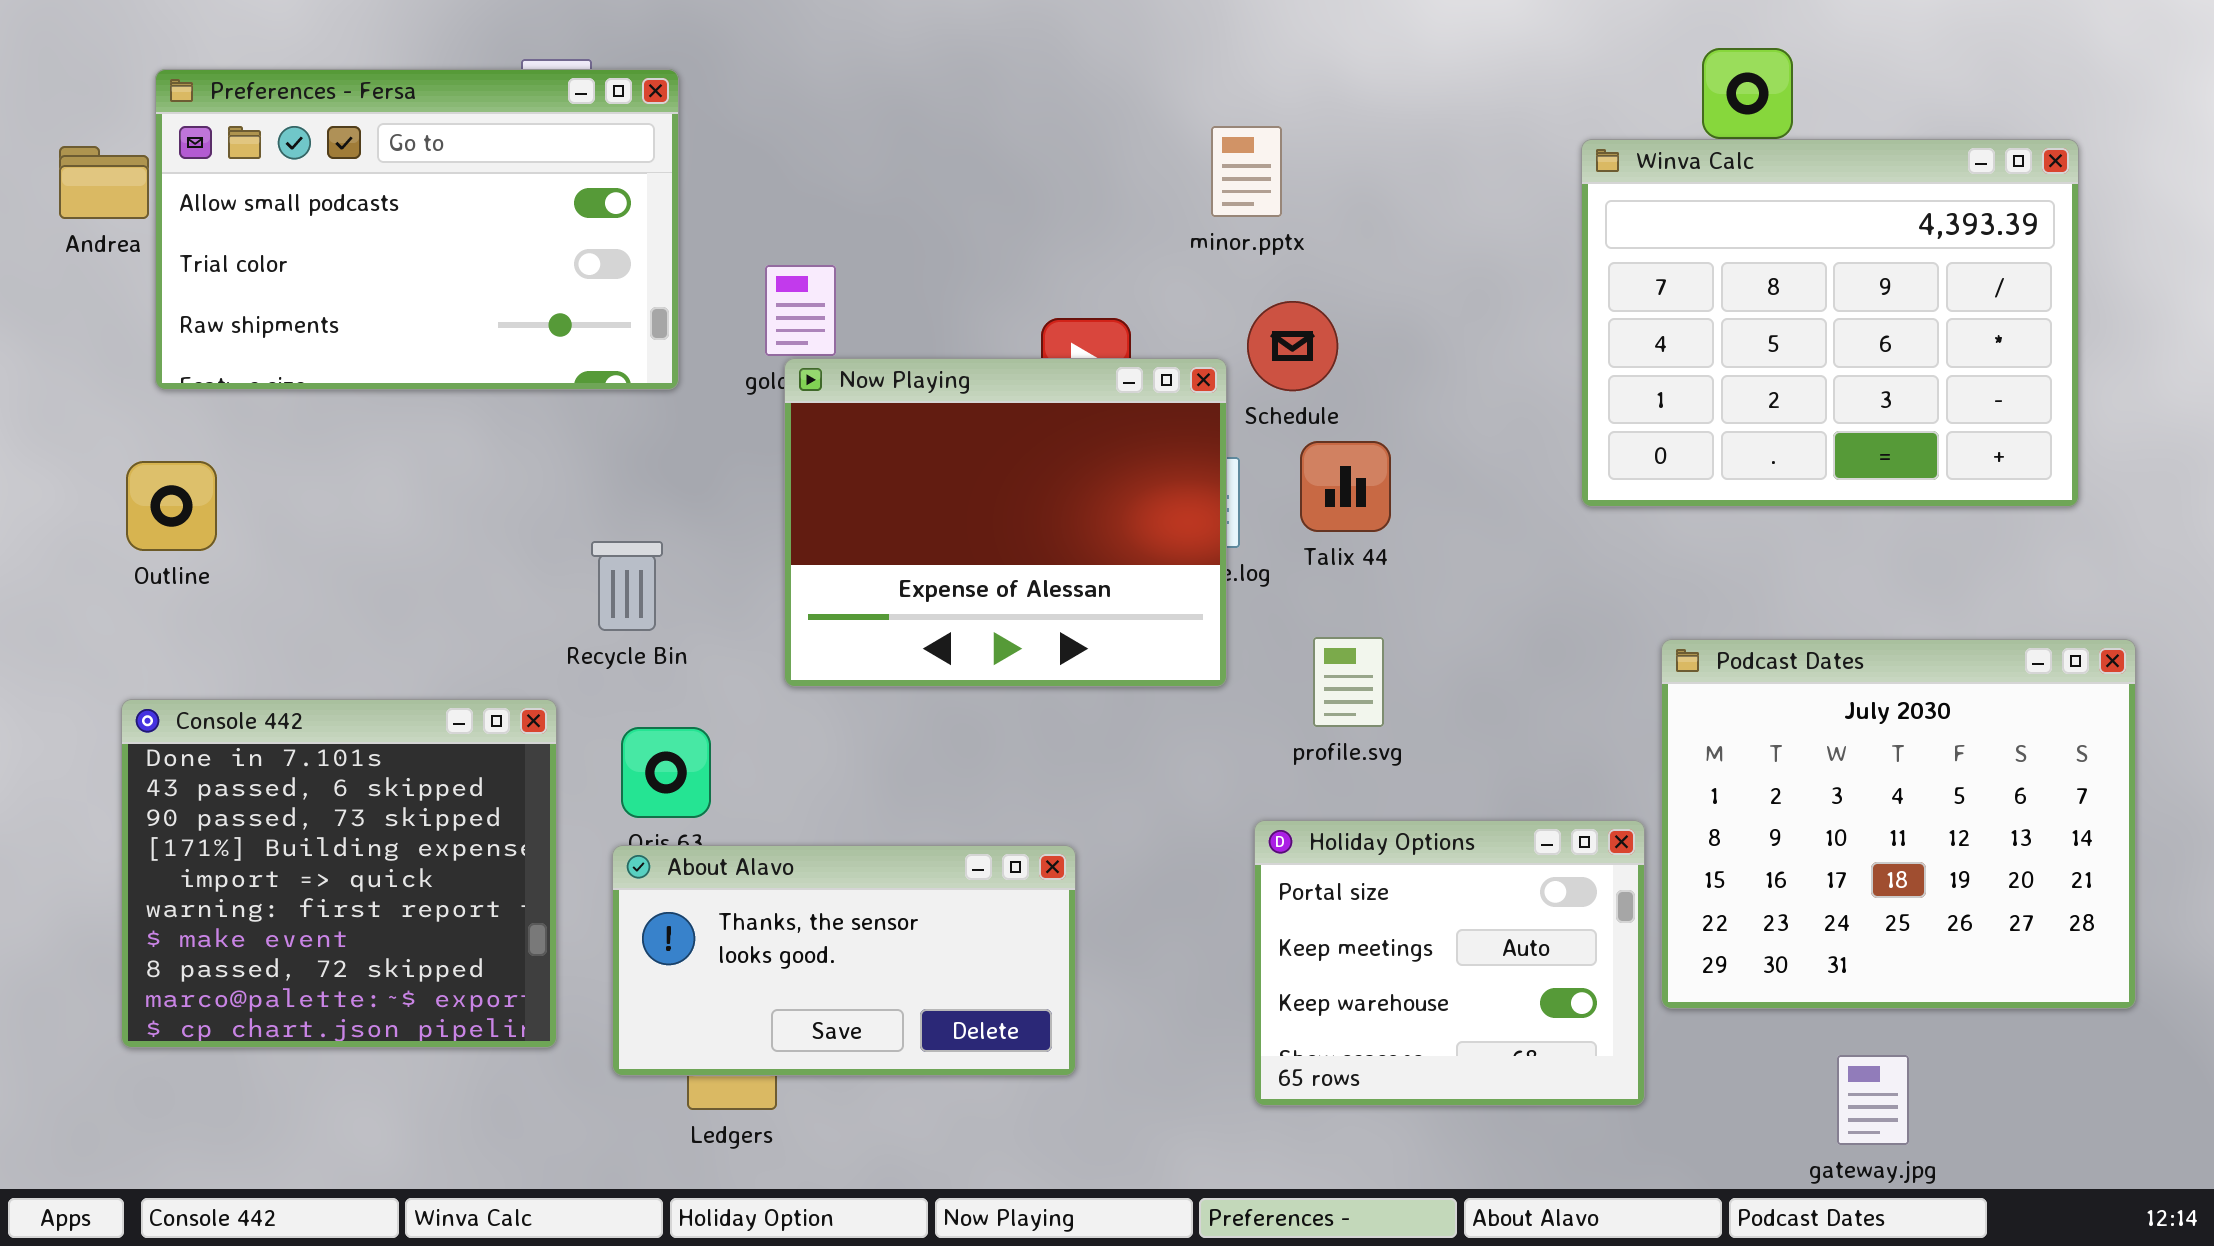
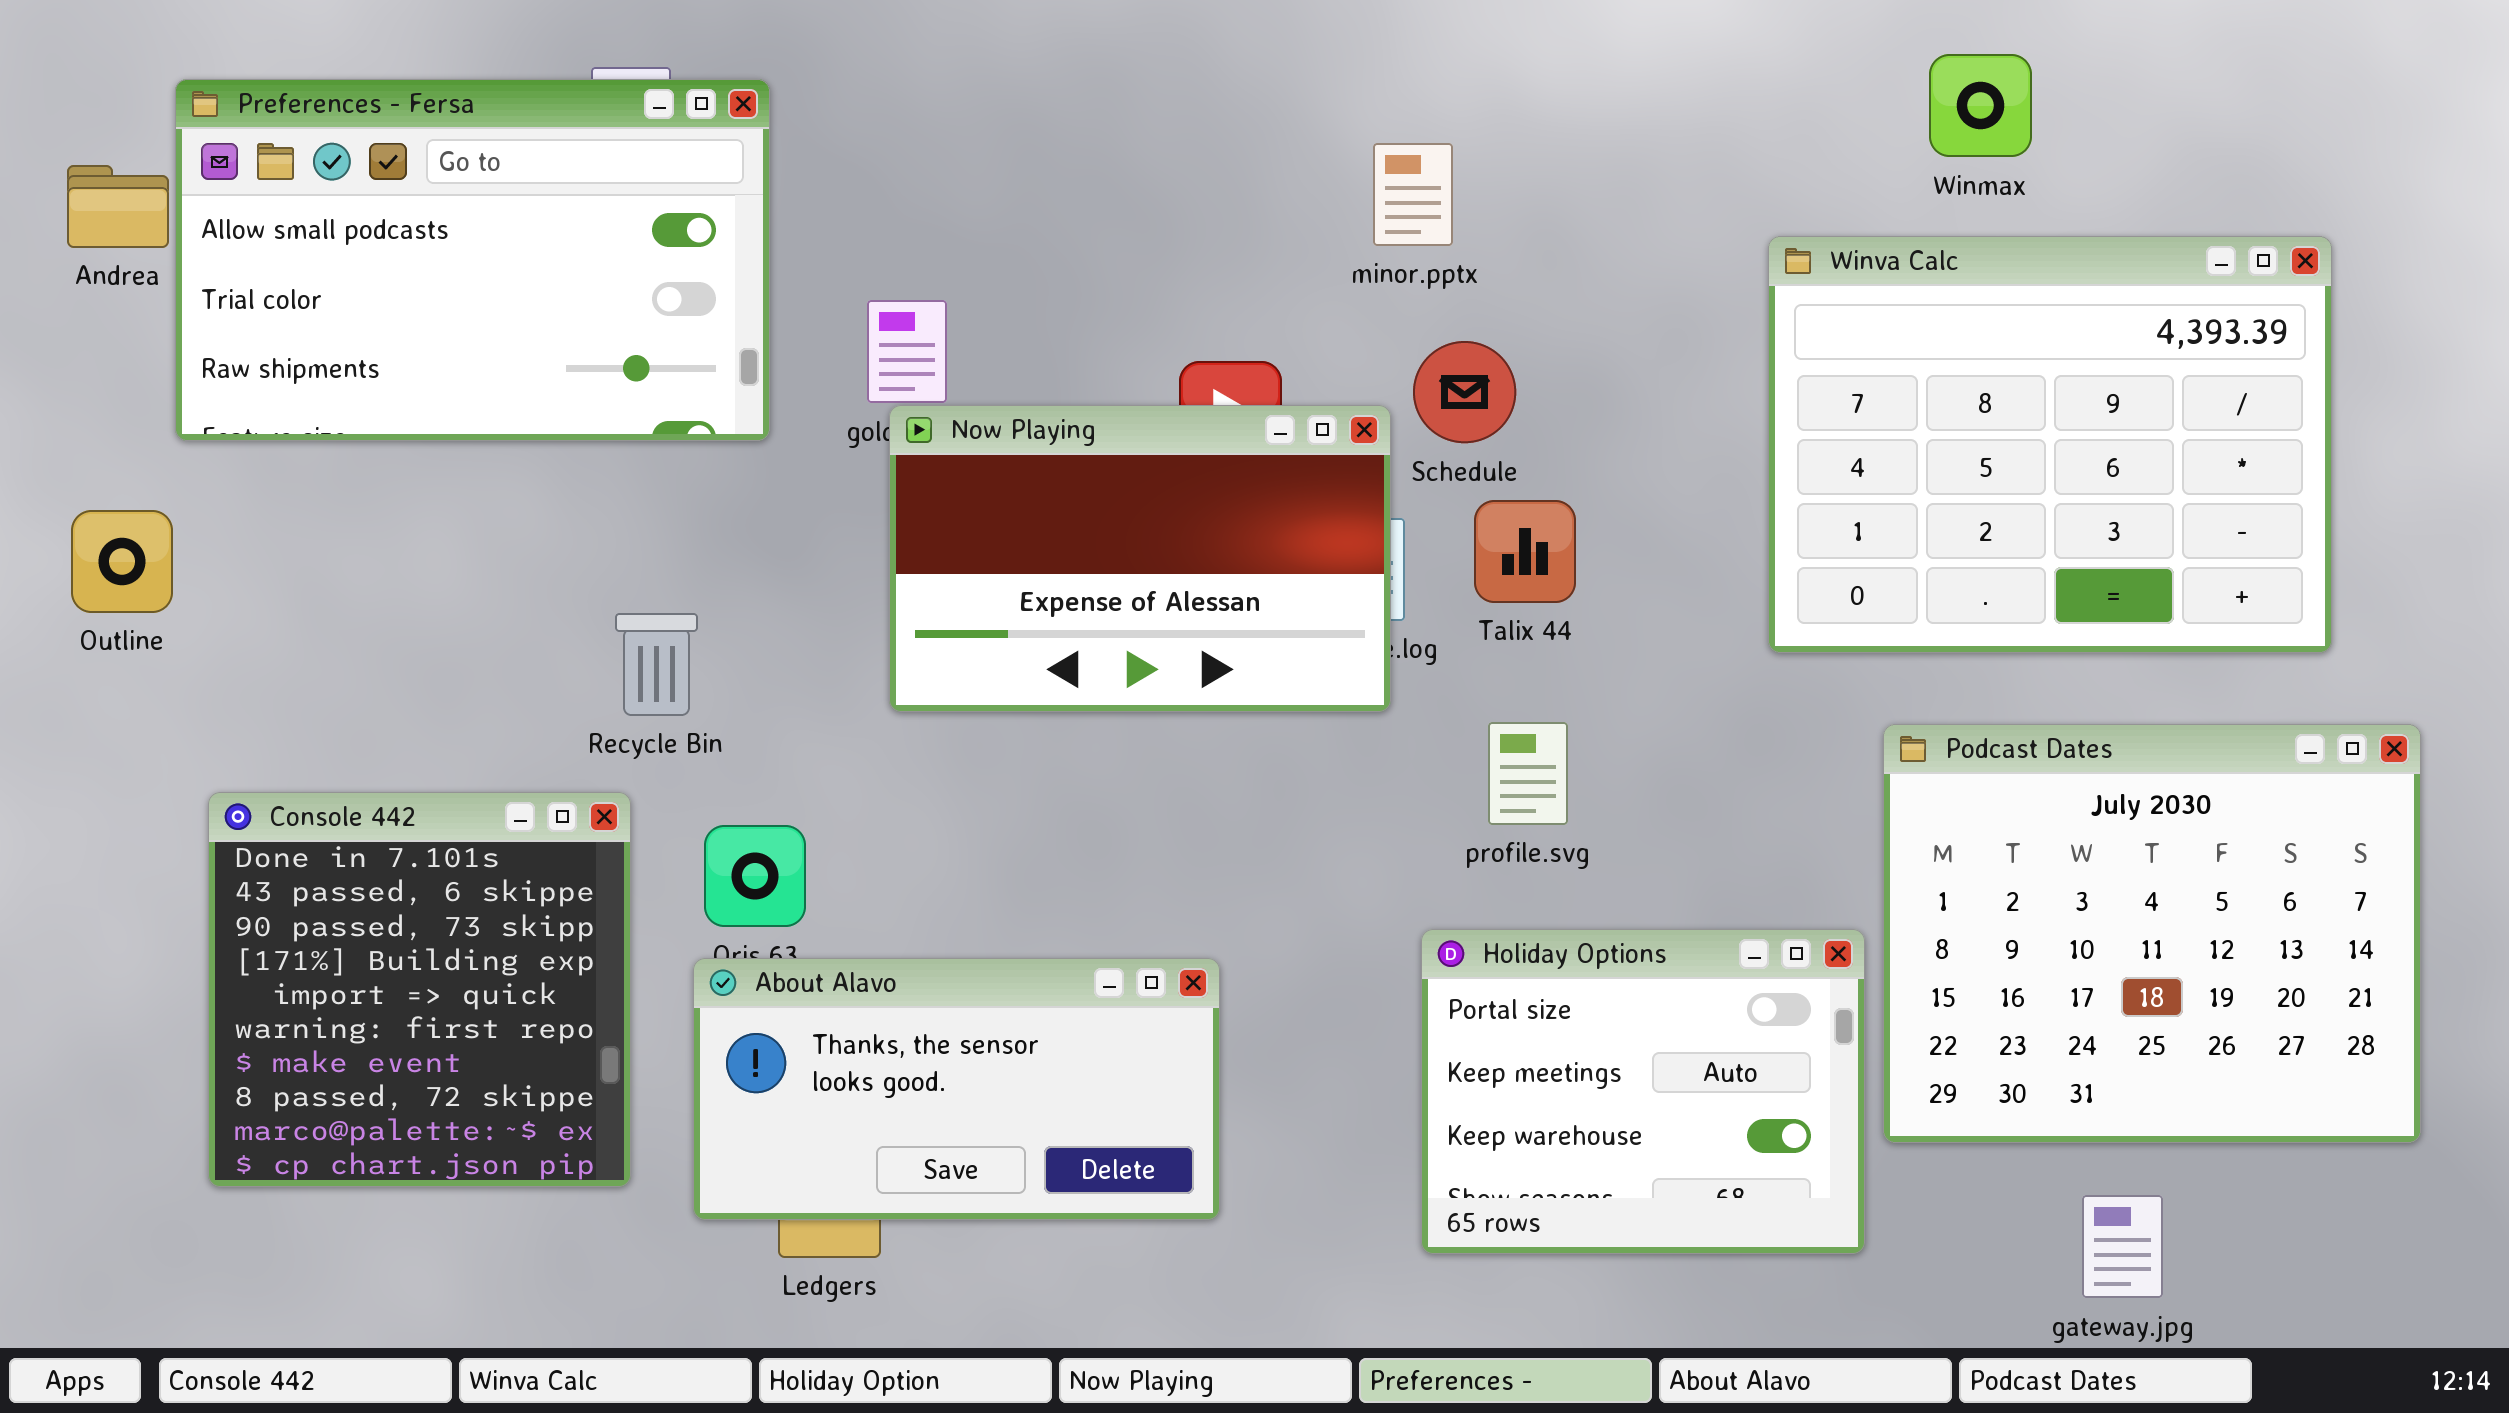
Winva Calc: [1581,139,2079,507] -> [1768,236,2332,653], moved
Now Playing: [784,358,1227,687] -> [889,405,1391,712], resized
Outline: [126,461,217,551] -> [71,510,173,613], moved
Recycle Bin: [591,541,663,631] -> [615,613,698,716], moved
Console 442: [121,699,557,1048] -> [208,792,631,1187], resized

